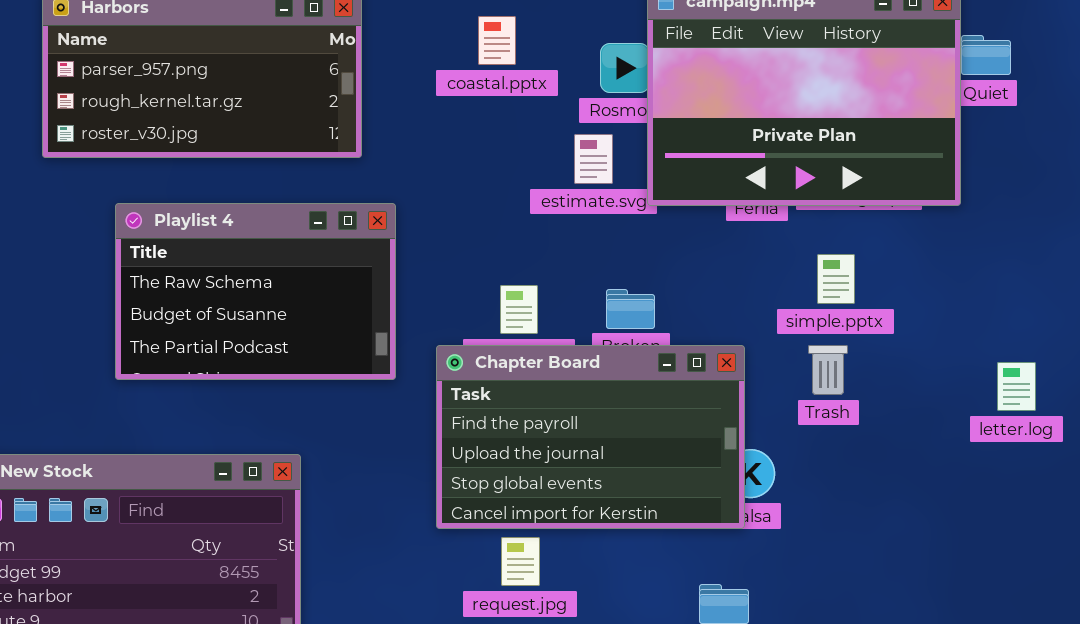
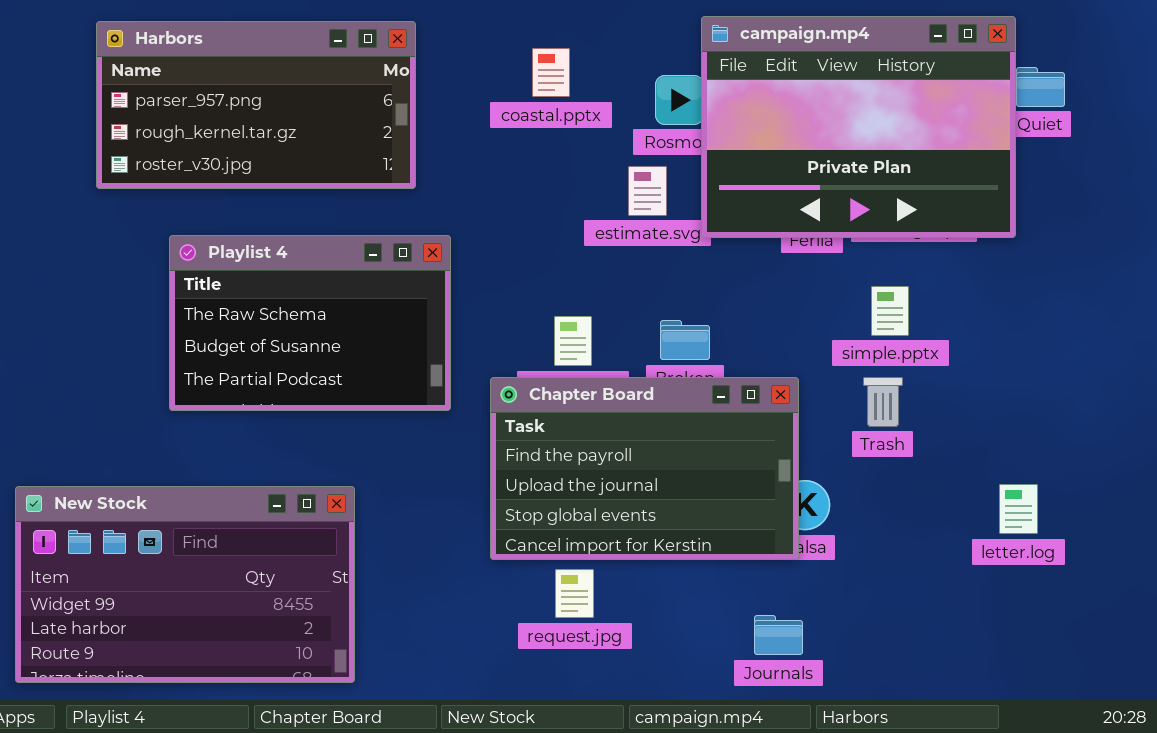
letter.log: [997,362,1036,411] -> [999,484,1038,534], moved

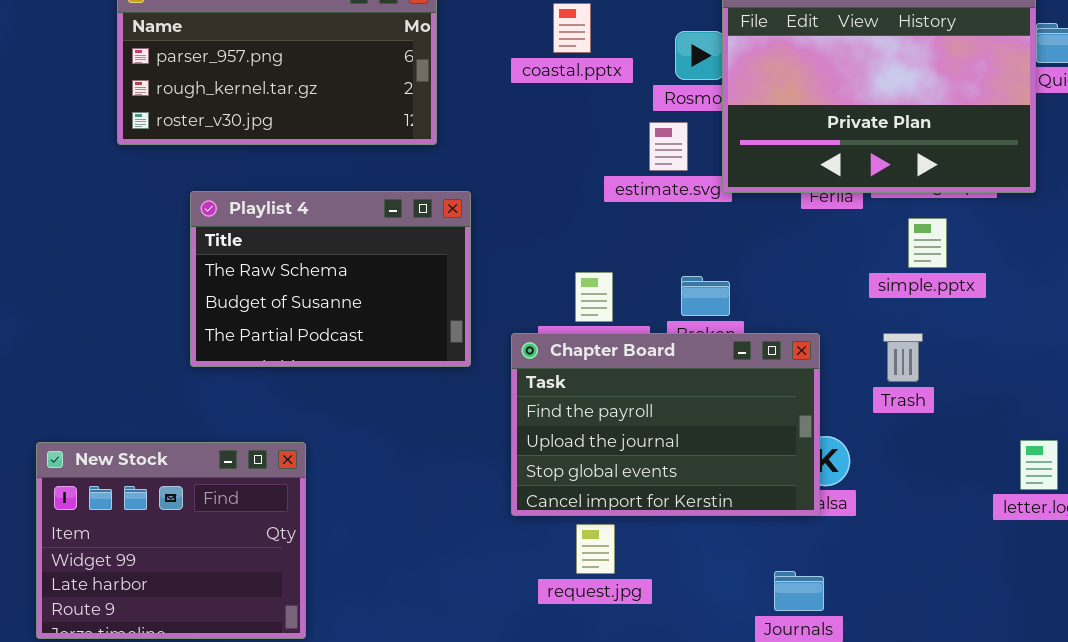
simple.pptx: [871,286,909,336] -> [908,218,947,268], moved
New Stock: [15,486,355,683] -> [36,442,306,639], resized

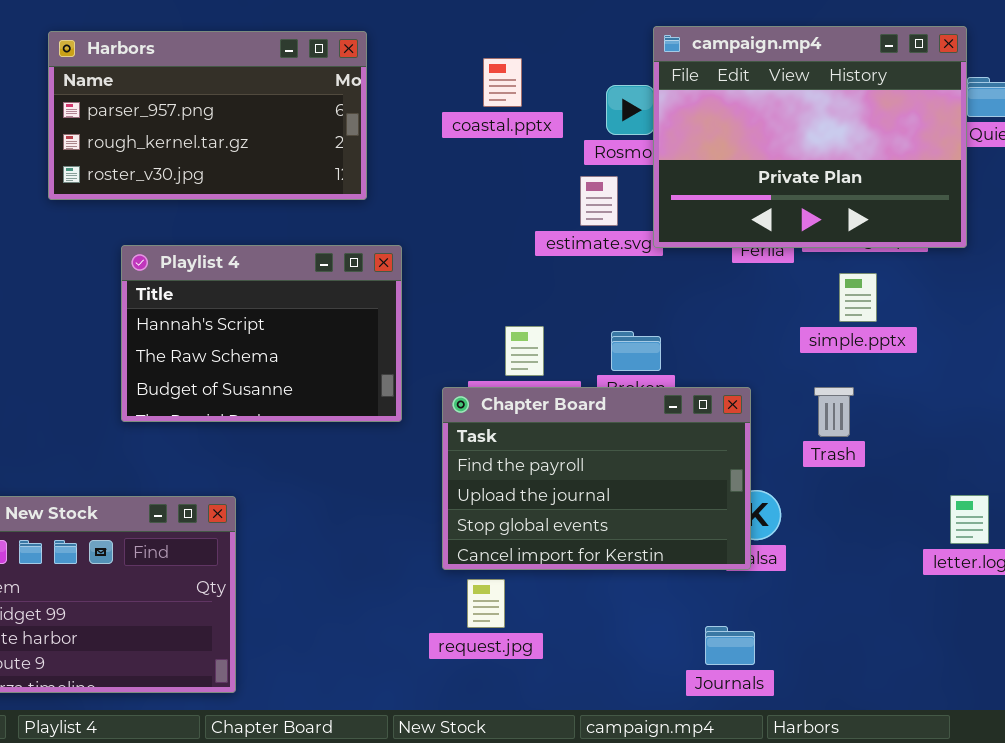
Playlist 4: [190,191,471,367] -> [121,245,402,422], scrolled up 1 row
request.jpg: [576,524,615,574] -> [467,579,505,628], moved

